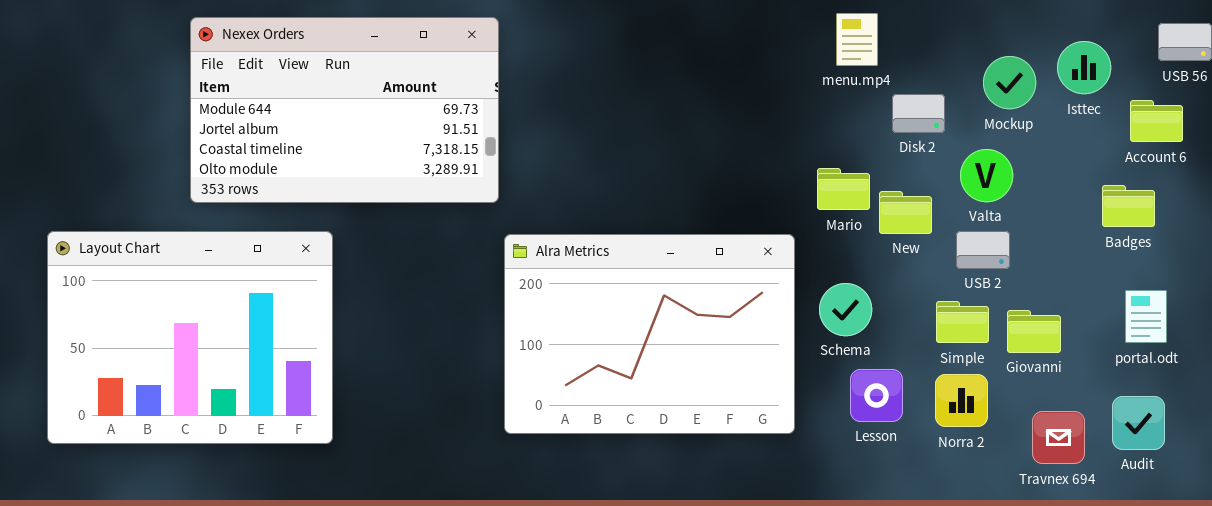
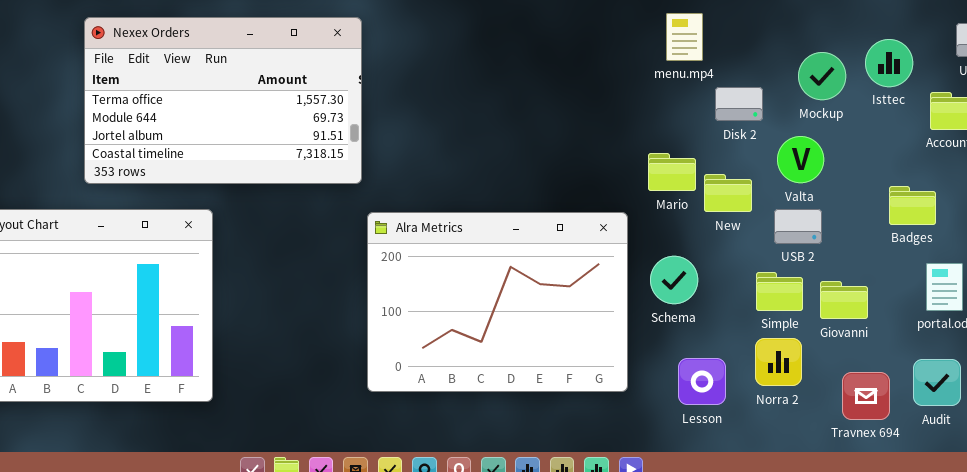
Nexex Orders: [190,17,499,203] -> [84,17,362,184], scrolled up 1 row
Badges: [1102,185,1155,227] -> [889,186,936,225], moved
Lesson: [850,369,903,422] -> [678,358,726,405], moved

